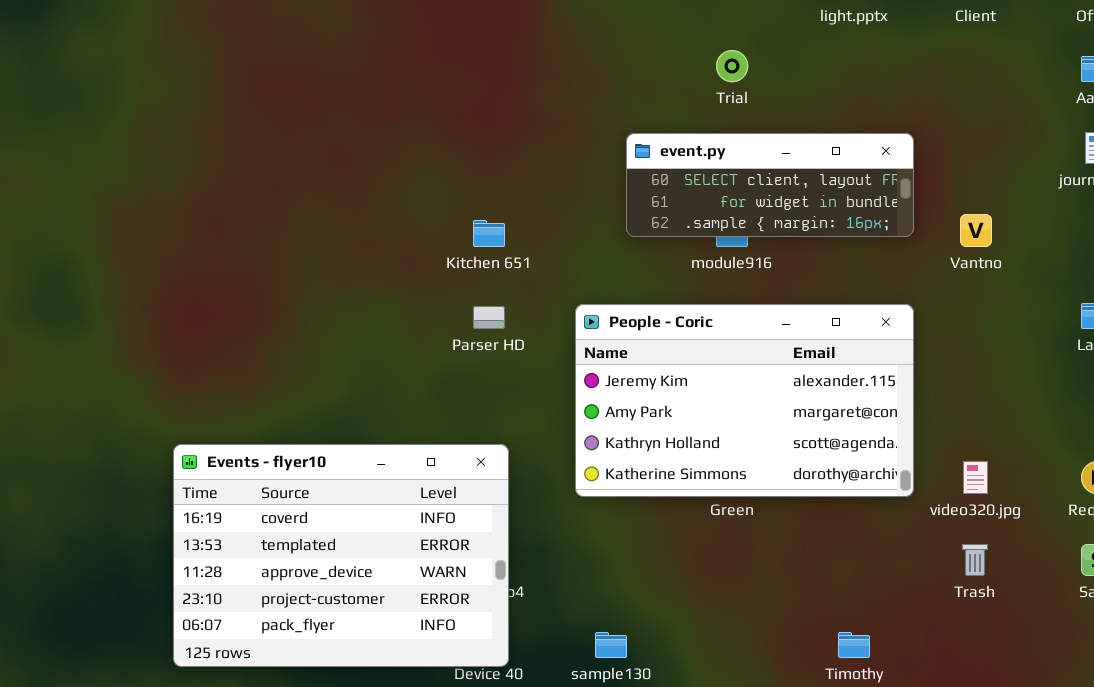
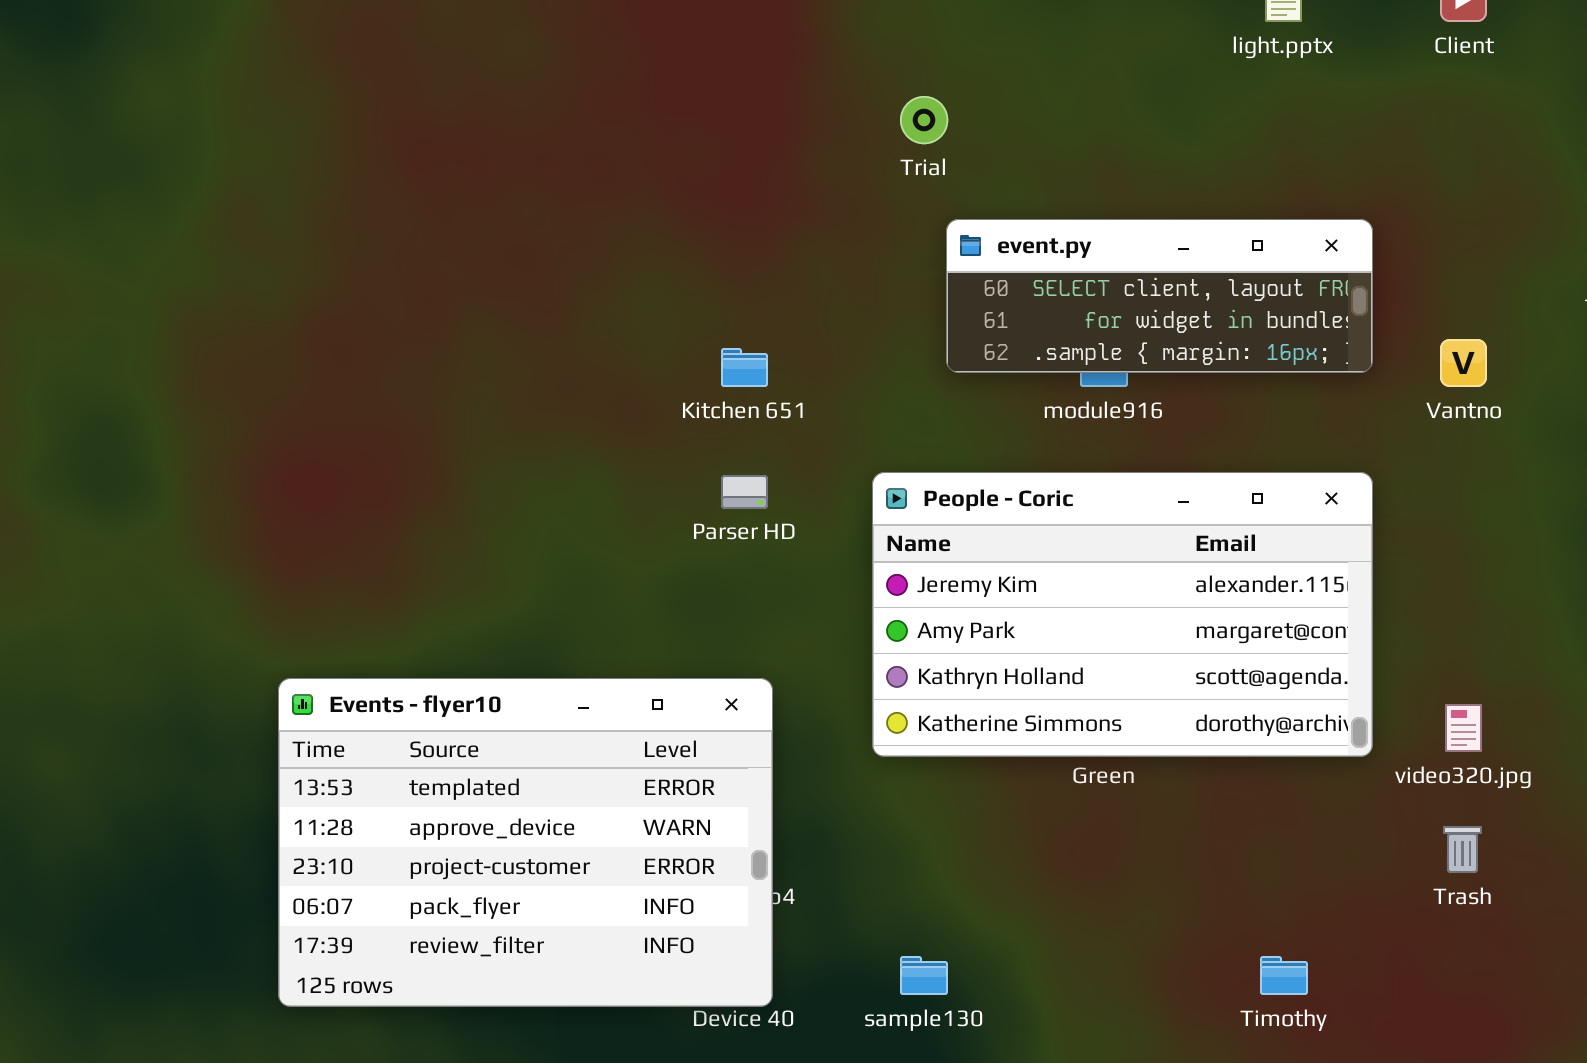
Trial: [716,50,748,82] -> [900,96,948,144], moved
Events - flyer10: [173,444,509,667] -> [278,678,773,1007], scrolled down 1 row

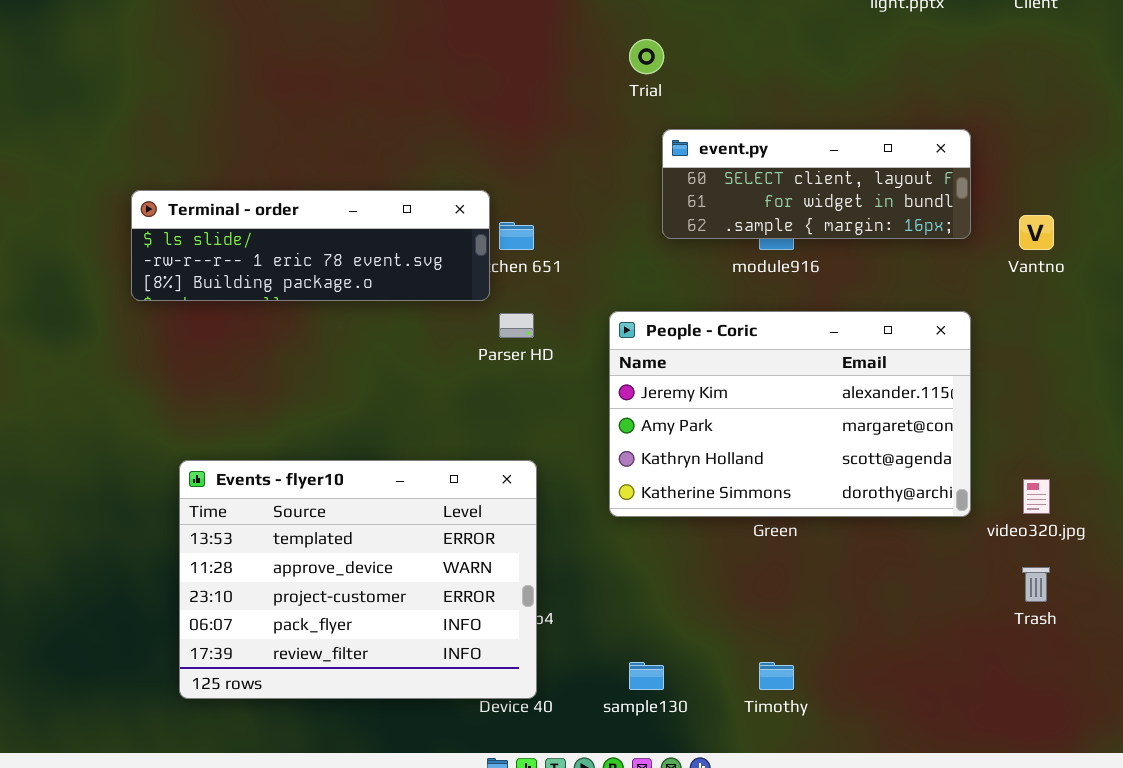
Terminal - order: none -> [131,190,490,301], opened
Timothy: [1260,956,1308,995] -> [759,662,794,690], moved

